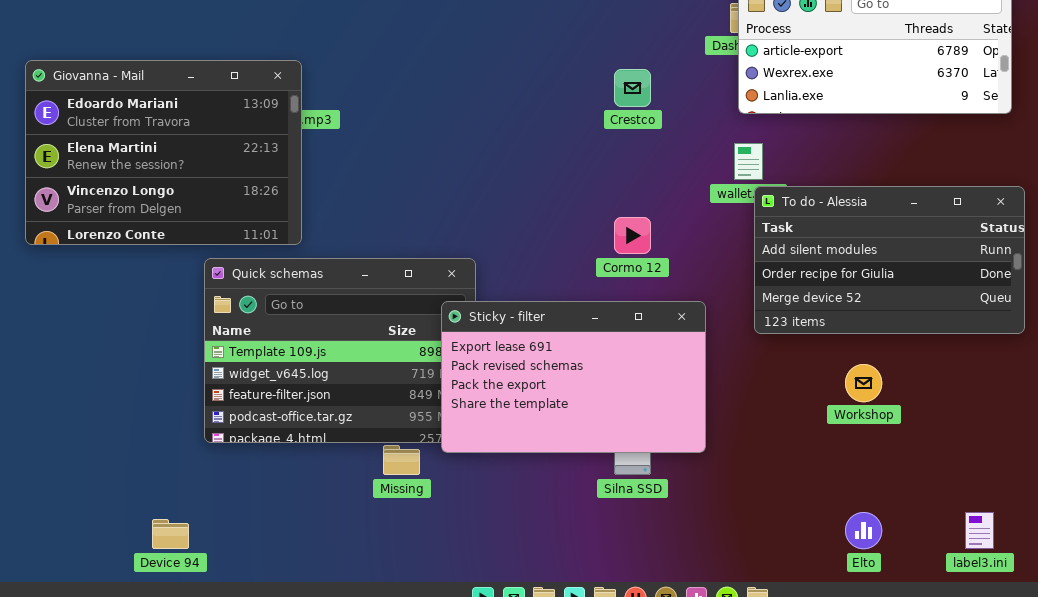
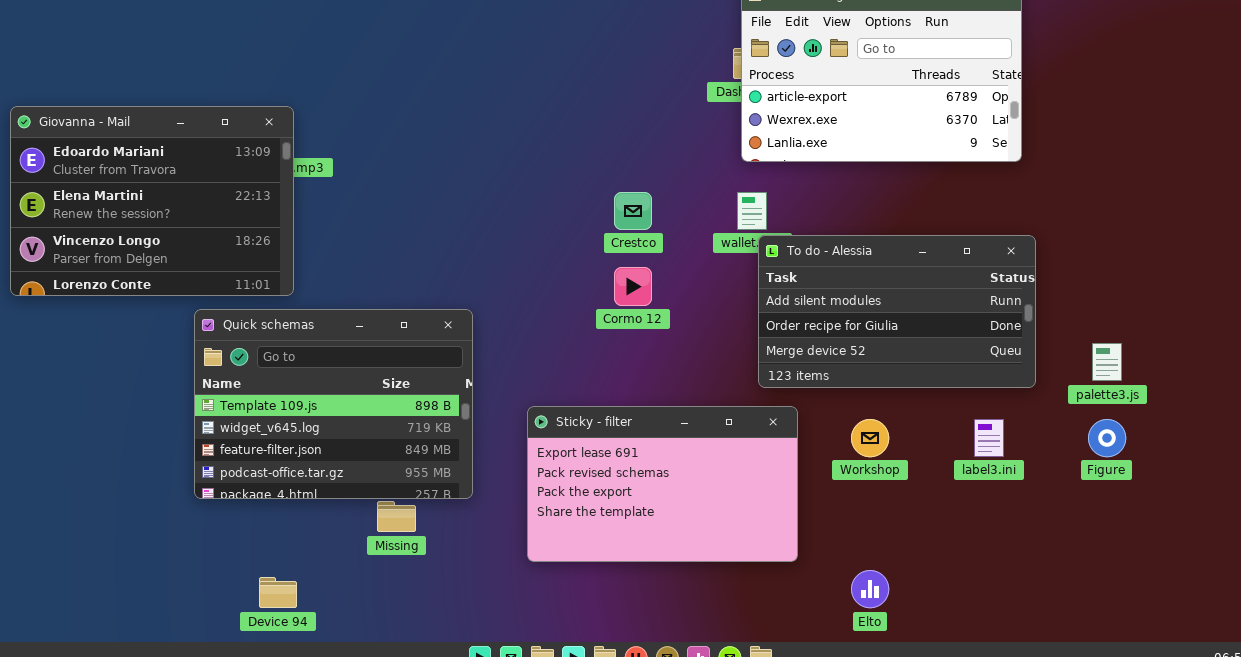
Crestco: [614,69,651,107] -> [614,192,652,230], moved
Sticky - filter: [441,301,706,453] -> [527,406,798,562], moved
label3.ini: [965,512,994,549] -> [974,419,1004,457], moved
Device 94: [152,519,189,549] -> [259,577,297,608], moved

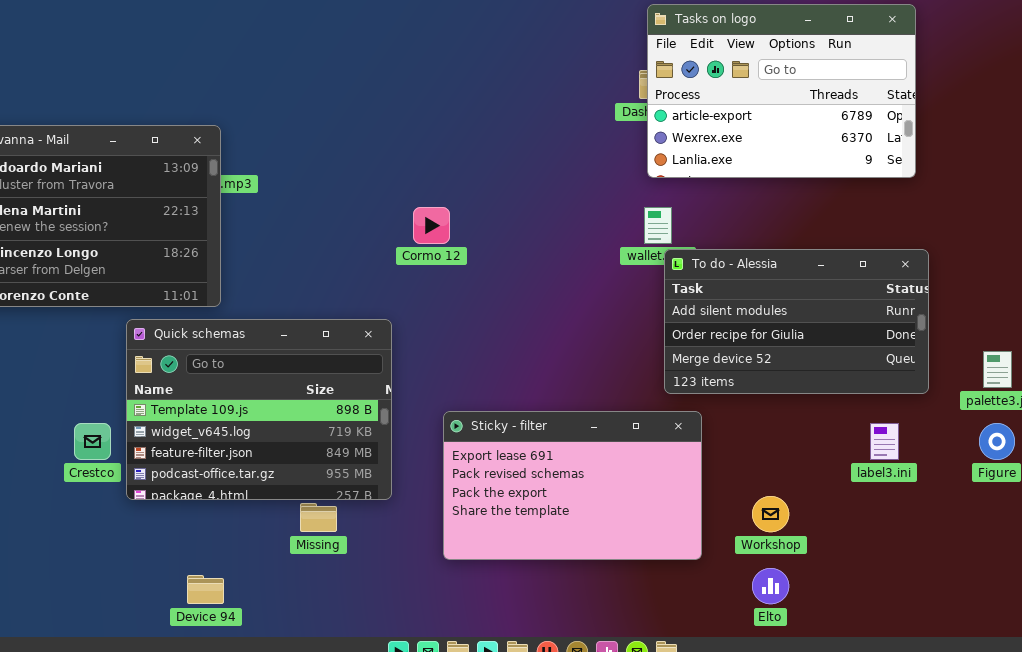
Crestco: [614,192,652,230] -> [74,423,111,460], moved
Cormo 12: [614,267,652,306] -> [413,207,450,244], moved
Workshop: [851,419,889,457] -> [752,496,789,532], moved

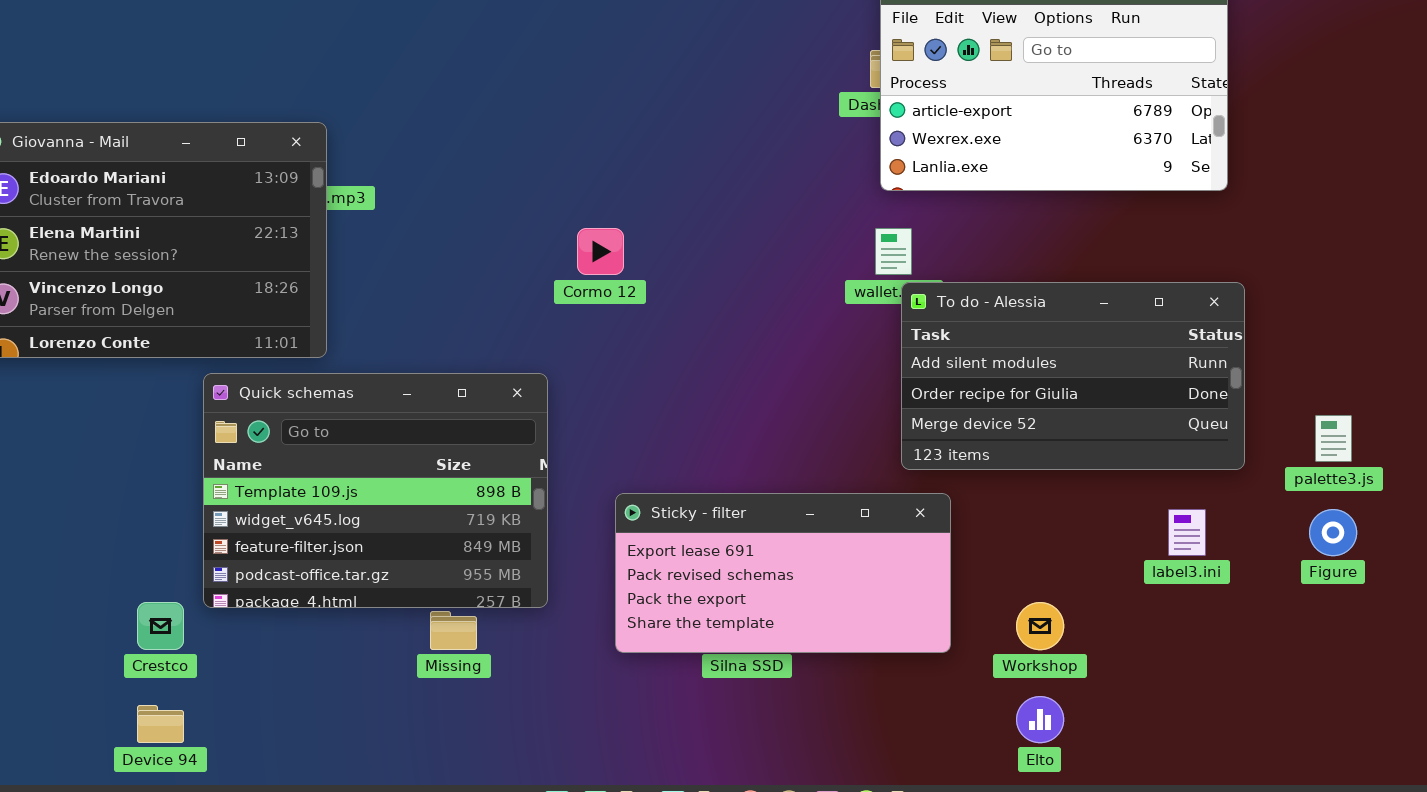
Sticky - filter: [443,411,702,560] -> [615,493,951,653], resized
Crestco: [74,423,111,460] -> [137,602,184,650], moved
Device 94: [187,575,224,604] -> [137,705,184,743], moved

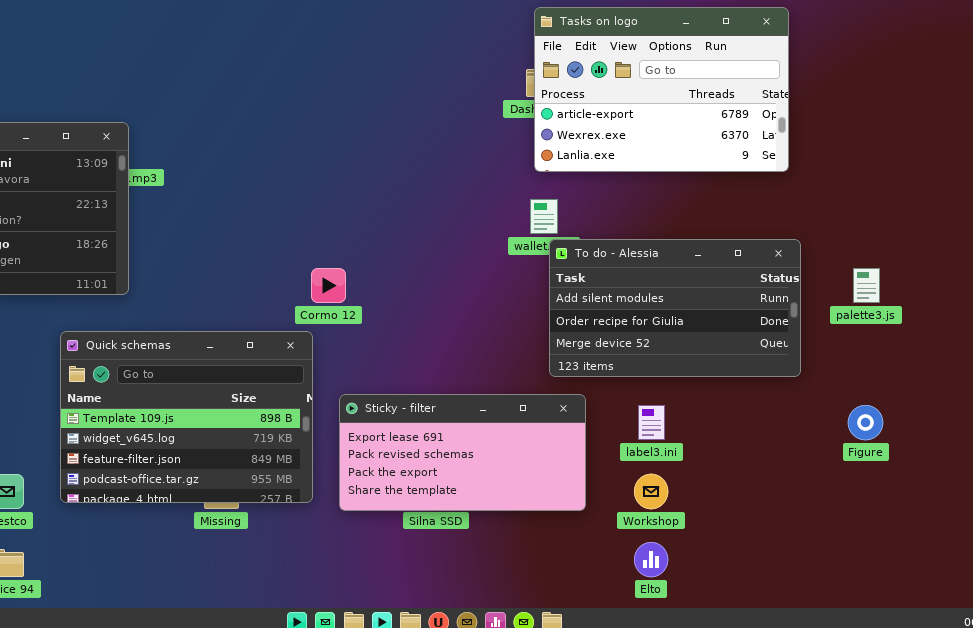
Cormo 12: [577,228,624,275] -> [311,268,346,303], moved
Quick schemas: [203,373,548,608] -> [60,331,313,503], moved
palette3.js: [1315,415,1352,462] -> [853,268,880,303], moved
label3.ini: [1168,509,1206,556] -> [638,405,665,440], moved

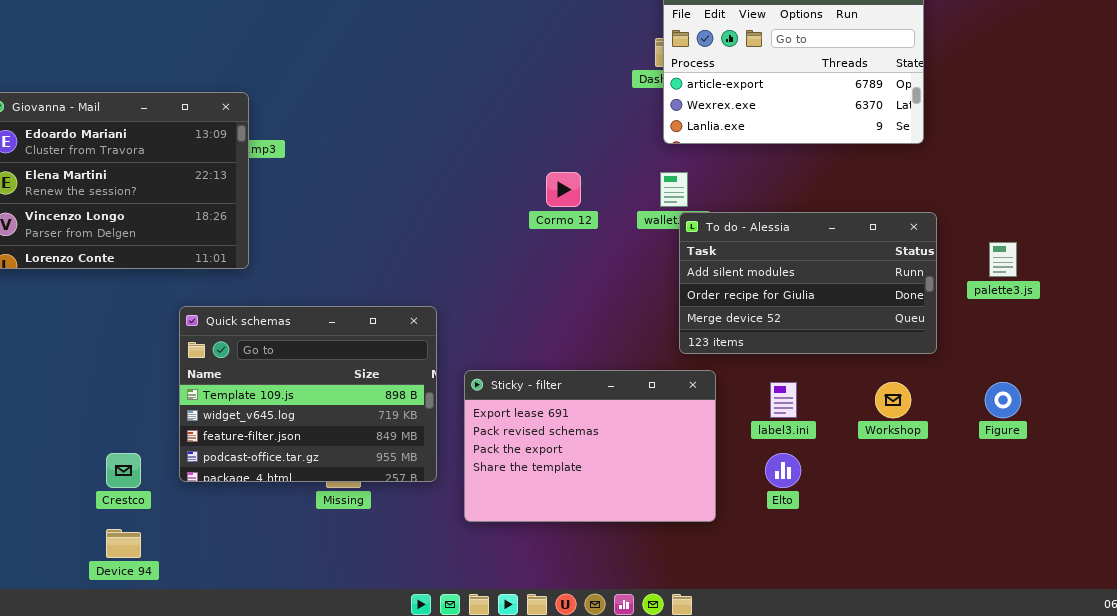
Cormo 12: [311,268,346,303] -> [546,172,581,207], moved
Sticky - filter: [339,394,586,511] -> [464,370,716,522], resized
Workshop: [634,474,668,509] -> [875,382,911,418], moved
Elto: [634,542,668,577] -> [765,453,801,488], moved

